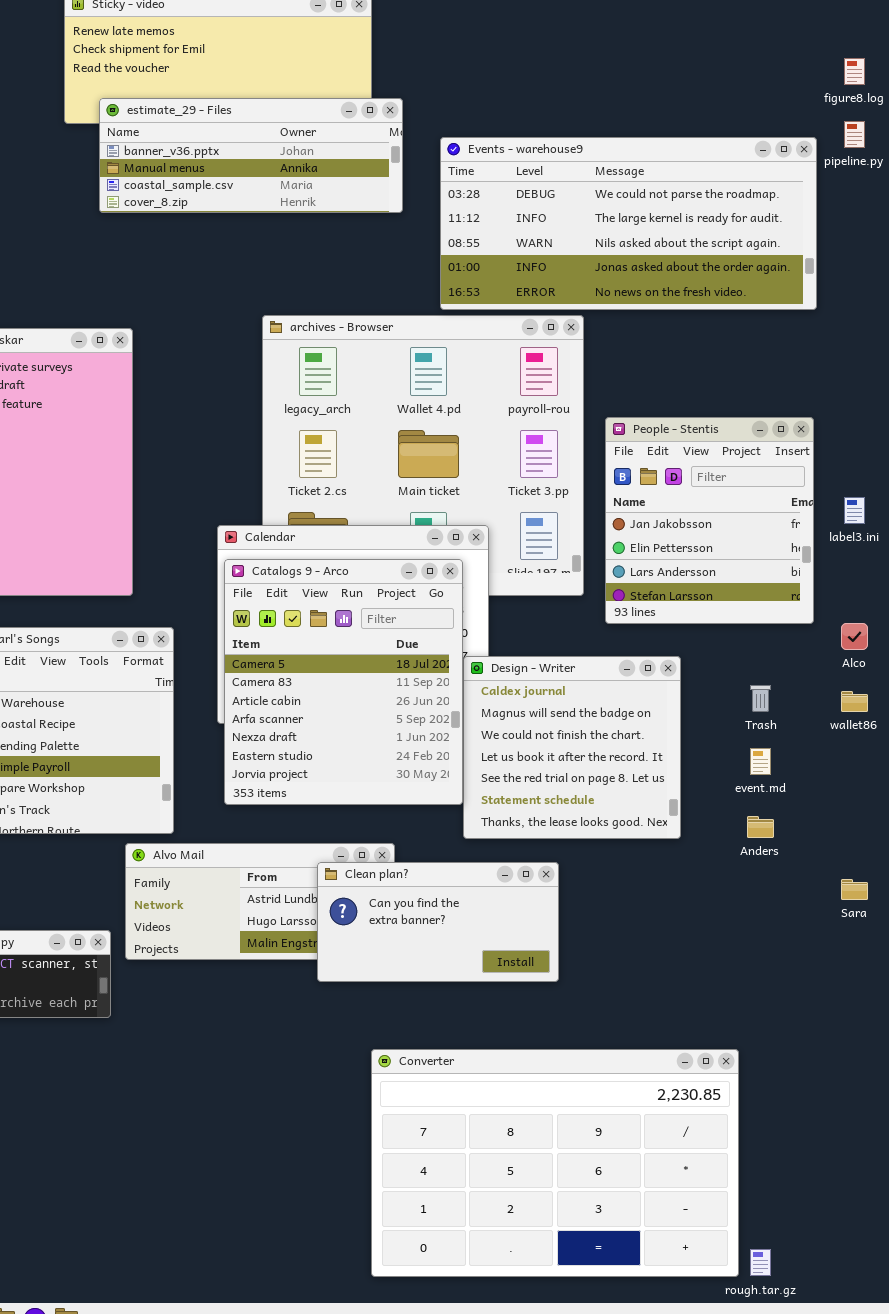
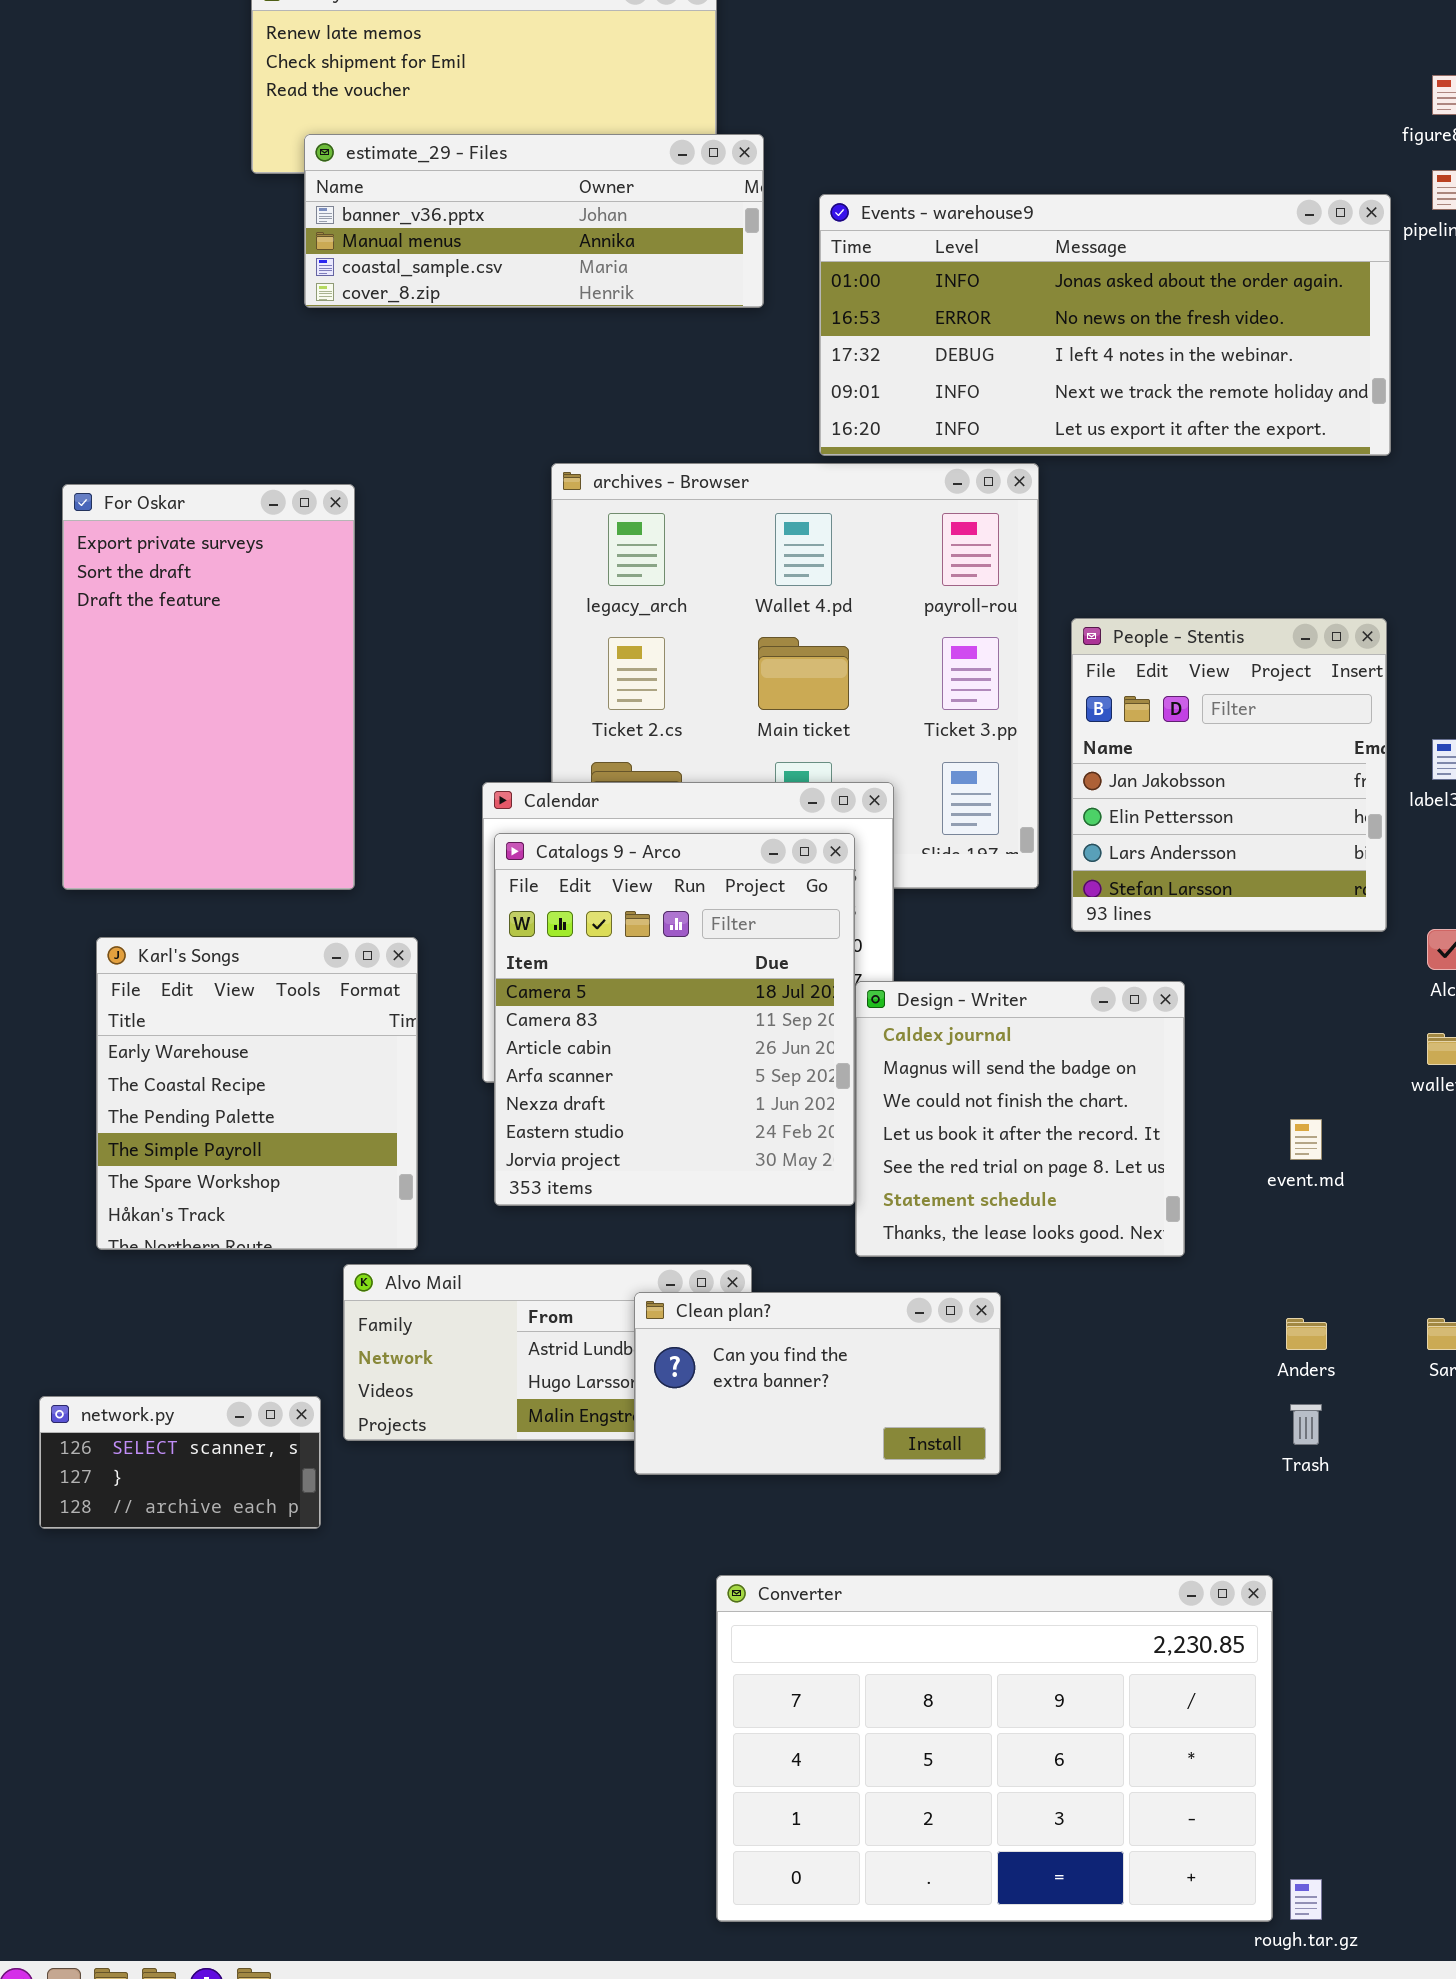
Events - warehouse9: [440,137,817,310] -> [819,194,1391,456], scrolled down 3 rows
Trash: [750,685,771,712] -> [1290,1404,1322,1445], moved
Anders: [747,816,774,838] -> [1286,1318,1327,1350], moved

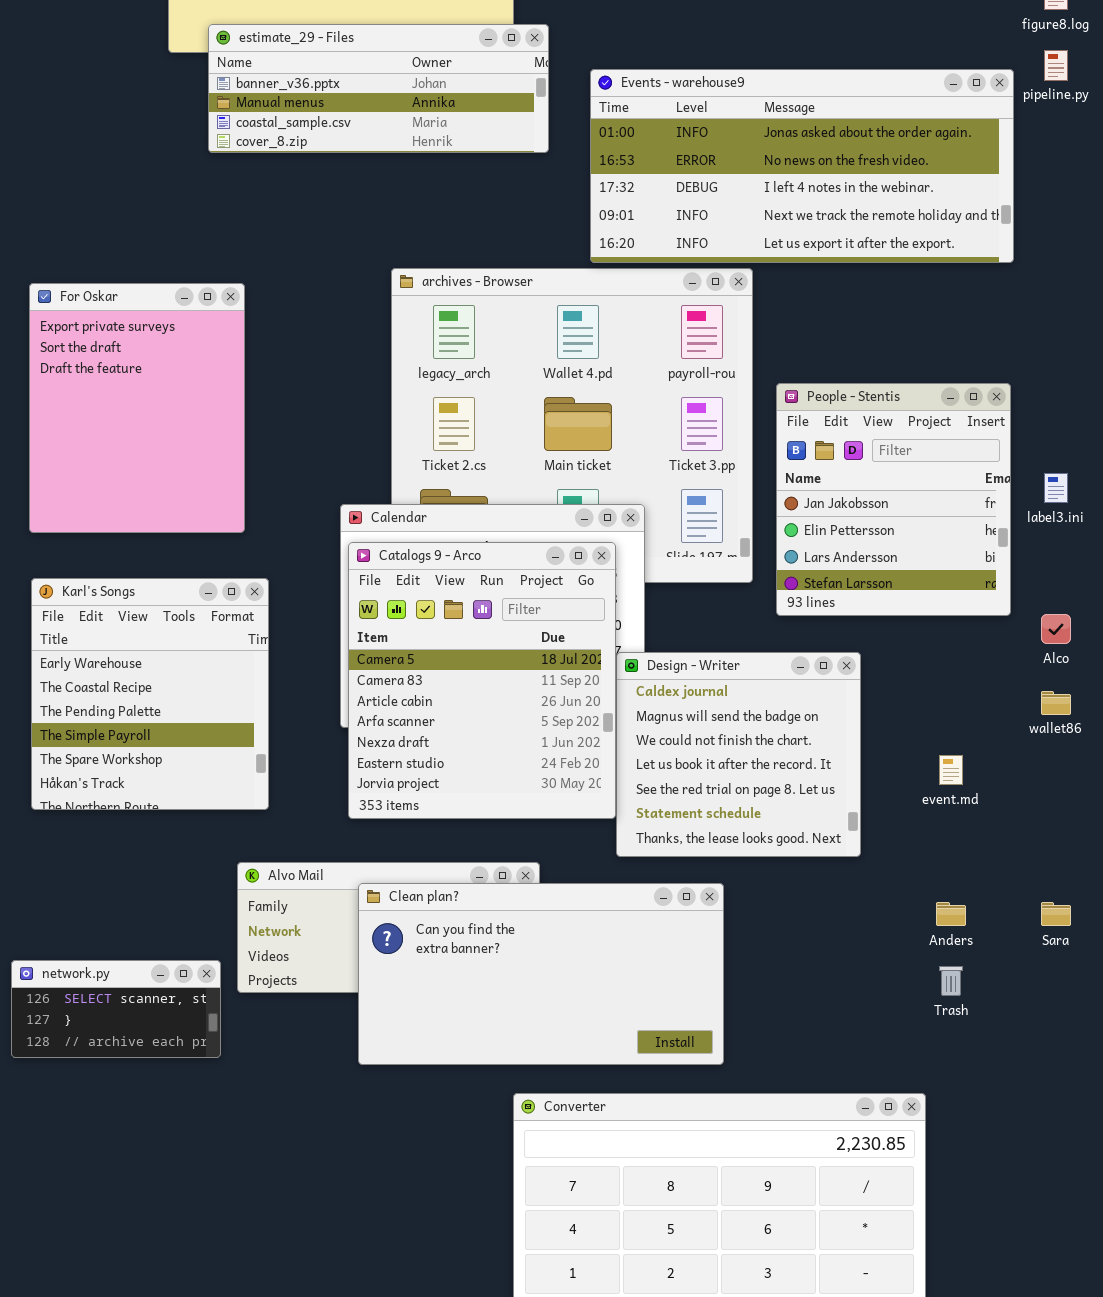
For Oskar: [62,484,355,890] -> [29,283,245,533], resized
Karl's Songs: [96,937,418,1250] -> [31,578,269,810], moved
Clean plan?: [634,1292,1001,1475] -> [358,883,724,1065], resized

